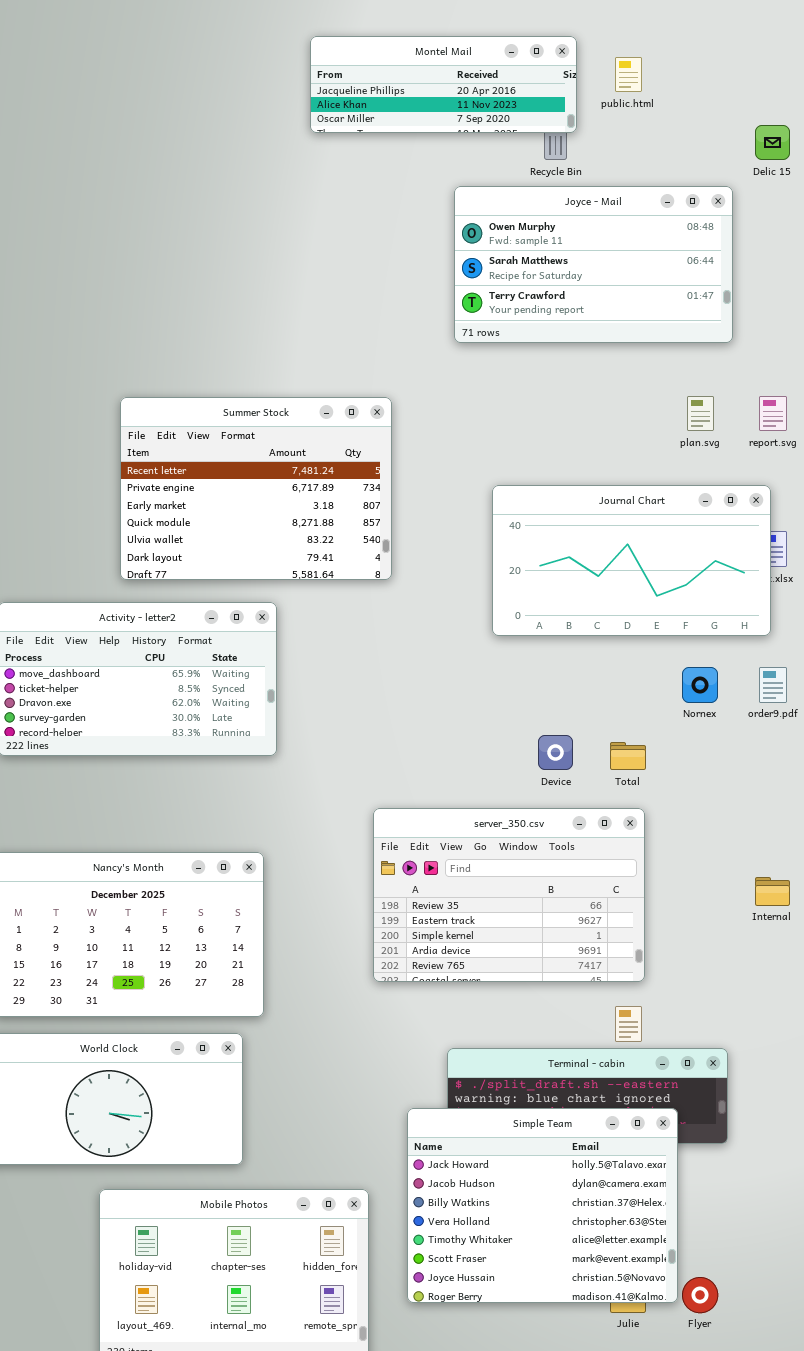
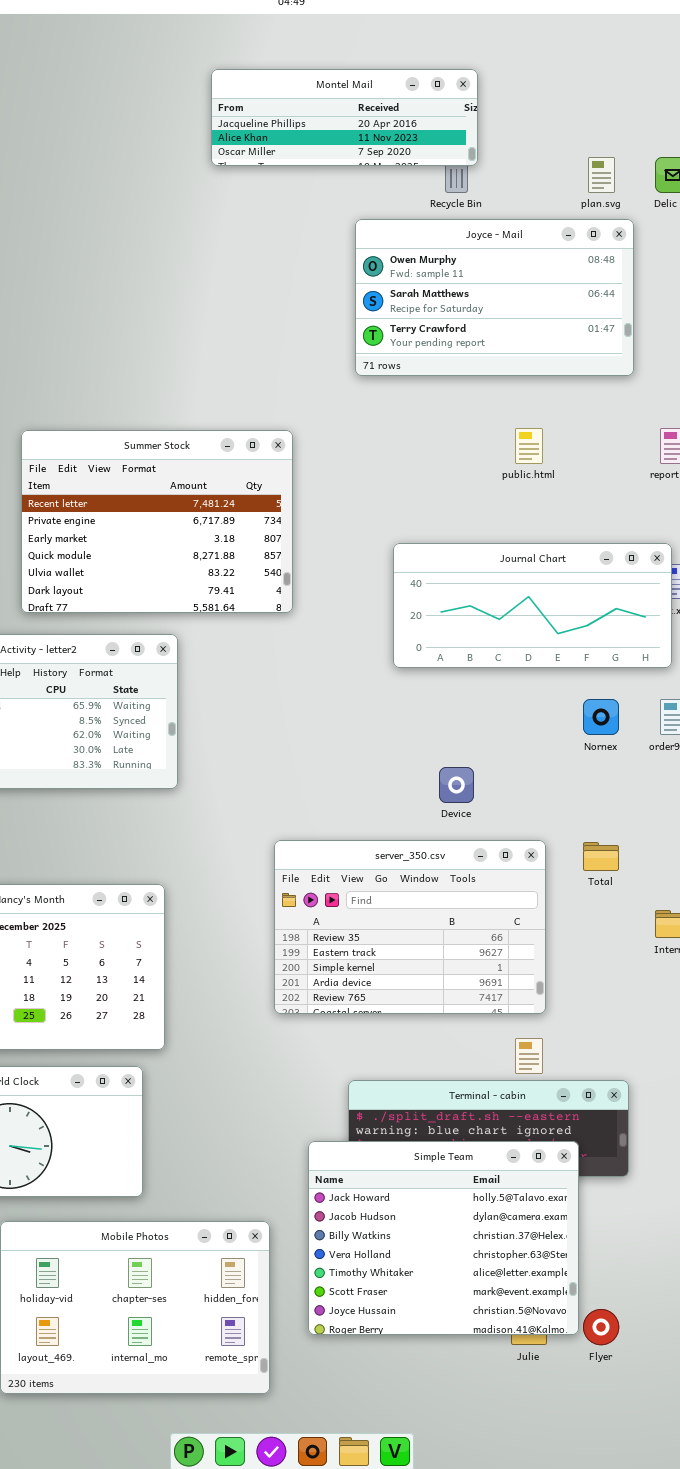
public.html: [615,57,642,92] -> [515,428,543,464], moved
plan.svg: [687,396,714,431] -> [588,157,615,193], moved
Journal Chart: [492,485,771,636] -> [393,543,672,668], resized
Total: [610,742,646,770] -> [583,842,619,871], moved

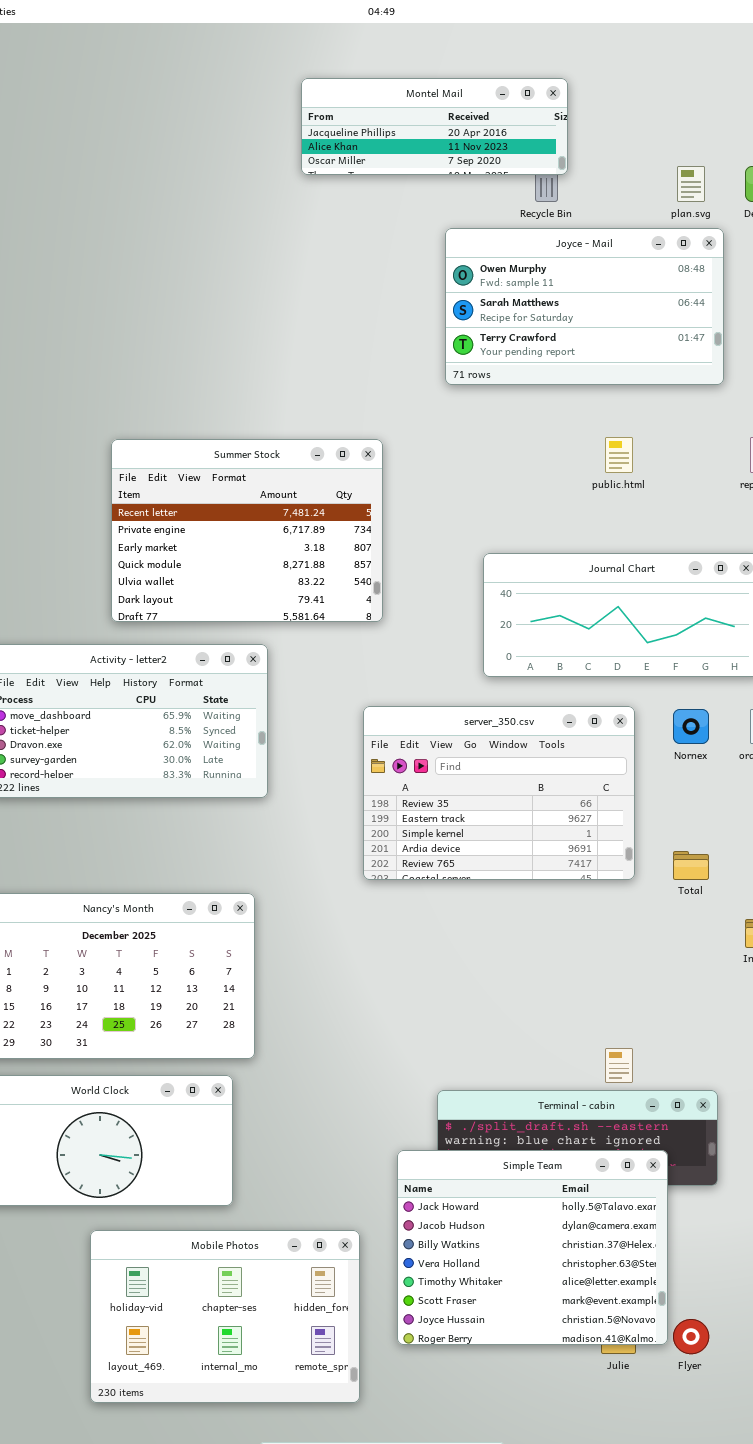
server_350.csv: [274,840,546,1014] -> [363,706,635,880], moved

